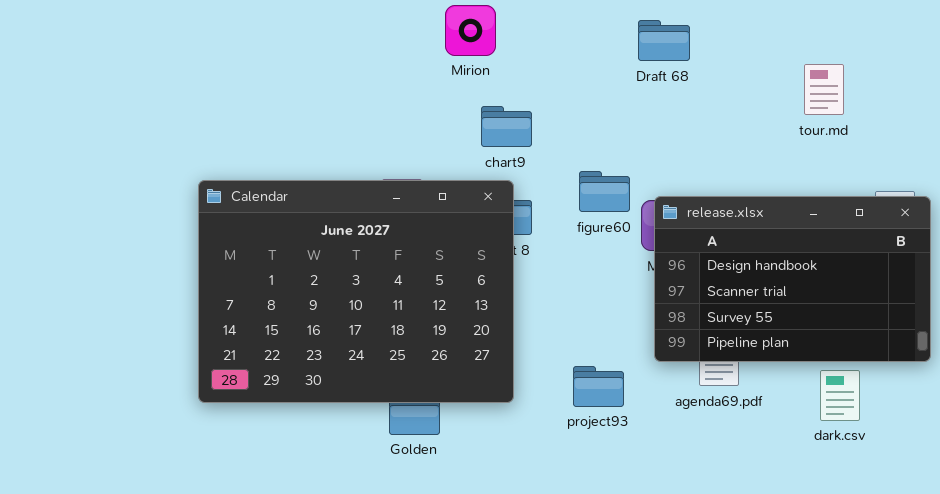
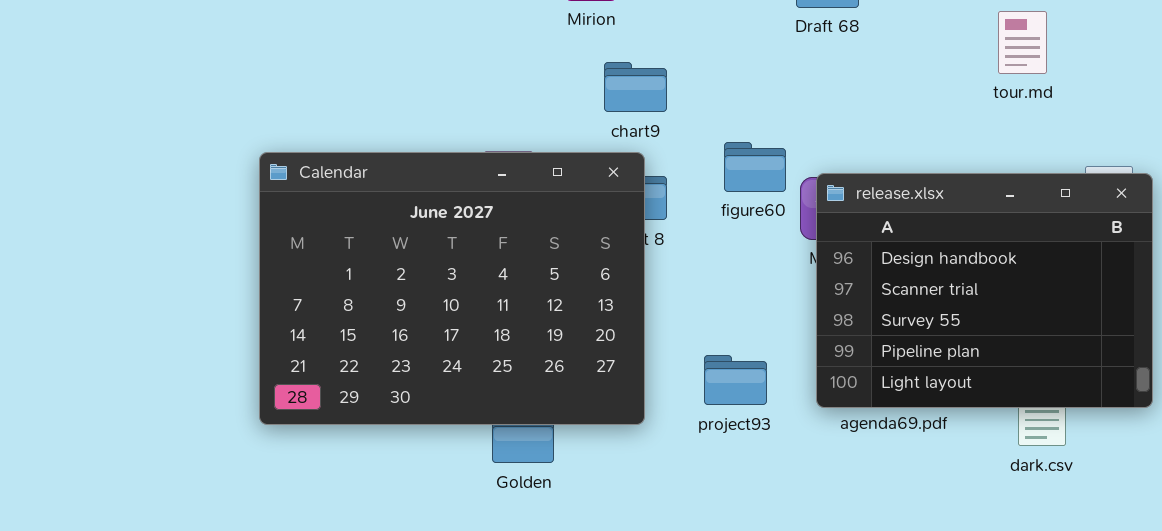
release.xlsx: [654,196,931,362] -> [816,173,1153,408], resized
project93: [573,366,624,407] -> [704,355,767,405], moved

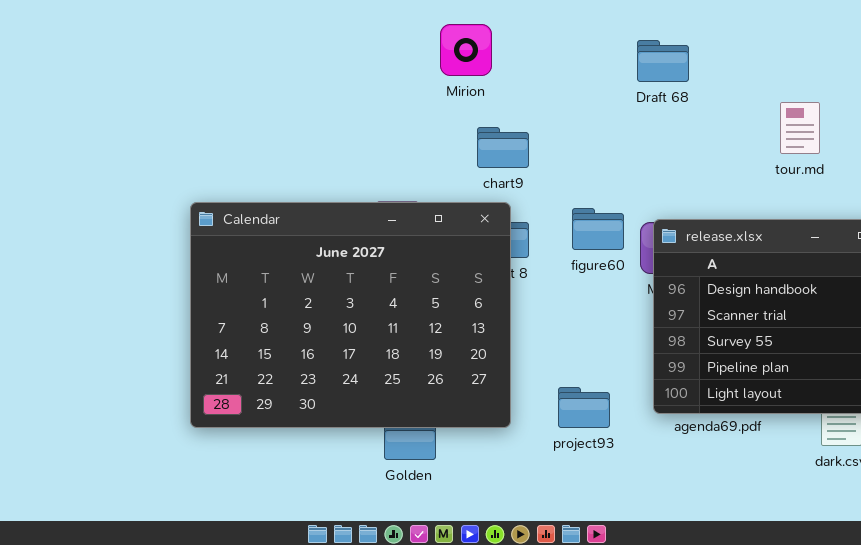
tour.md: [998,11,1047,74] -> [780,102,820,154], moved
figure60: [724,142,786,192] -> [572,208,624,250], moved
project93: [704,355,767,405] -> [558,387,610,428], moved

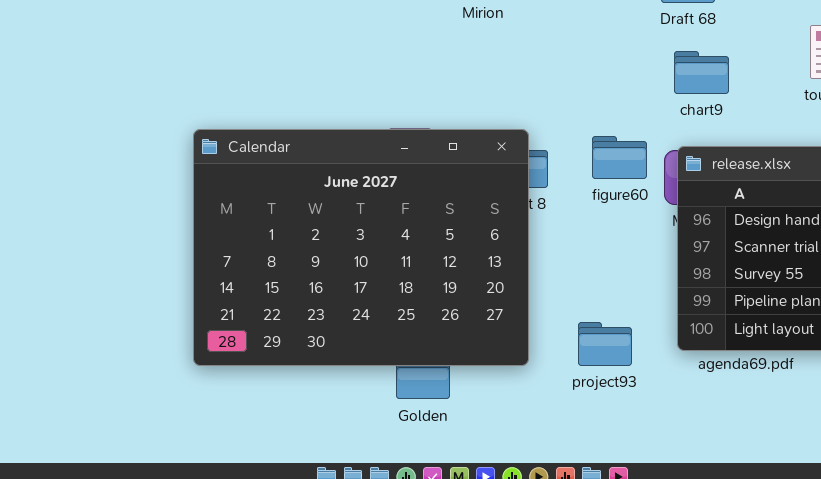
chart9: [477,127,529,168] -> [674,51,729,94], moved

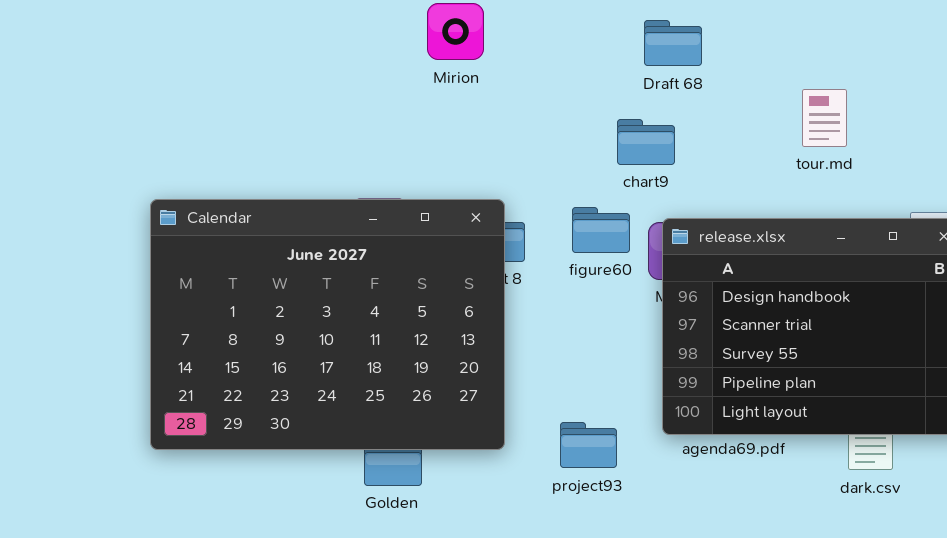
chart9: [674,51,729,94] -> [617,119,675,165], moved
project93: [578,322,632,366] -> [560,422,617,468], moved

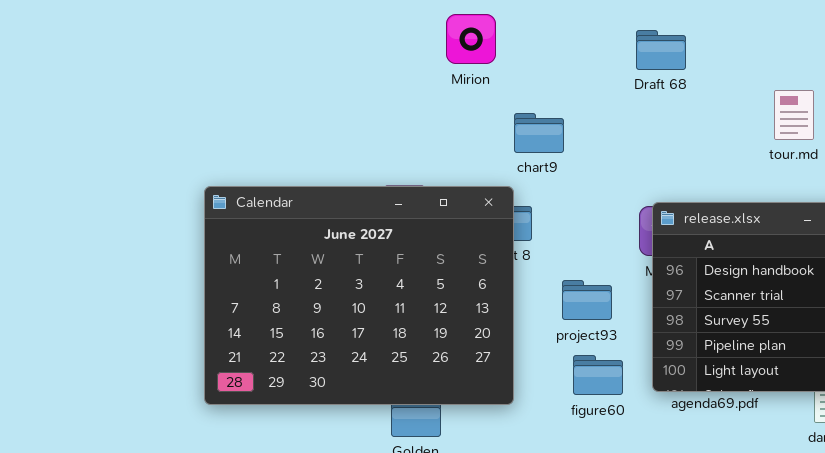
chart9: [617,119,675,165] -> [514,113,564,153], moved
figure60: [572,207,630,253] -> [573,355,623,395], moved
project93: [560,422,617,468] -> [562,280,612,320], moved

